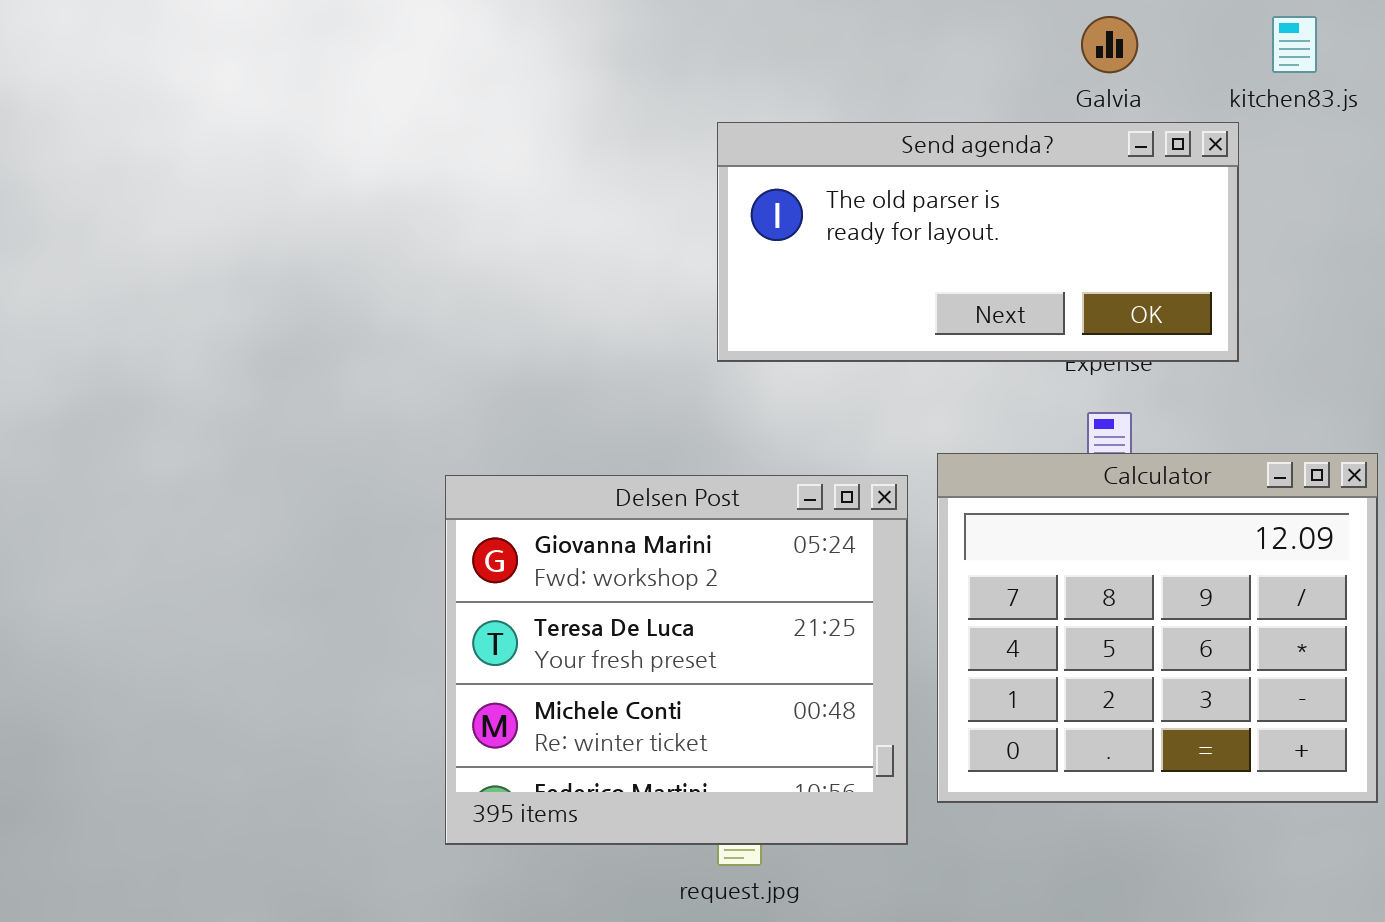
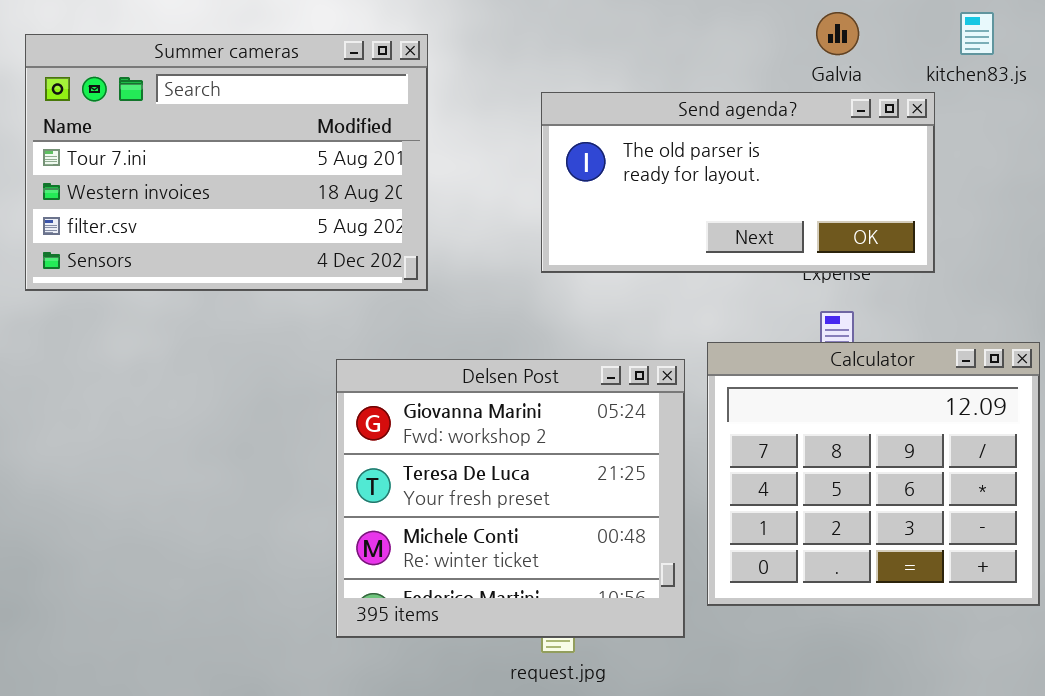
Summer cameras: none -> [25,34,428,291], opened

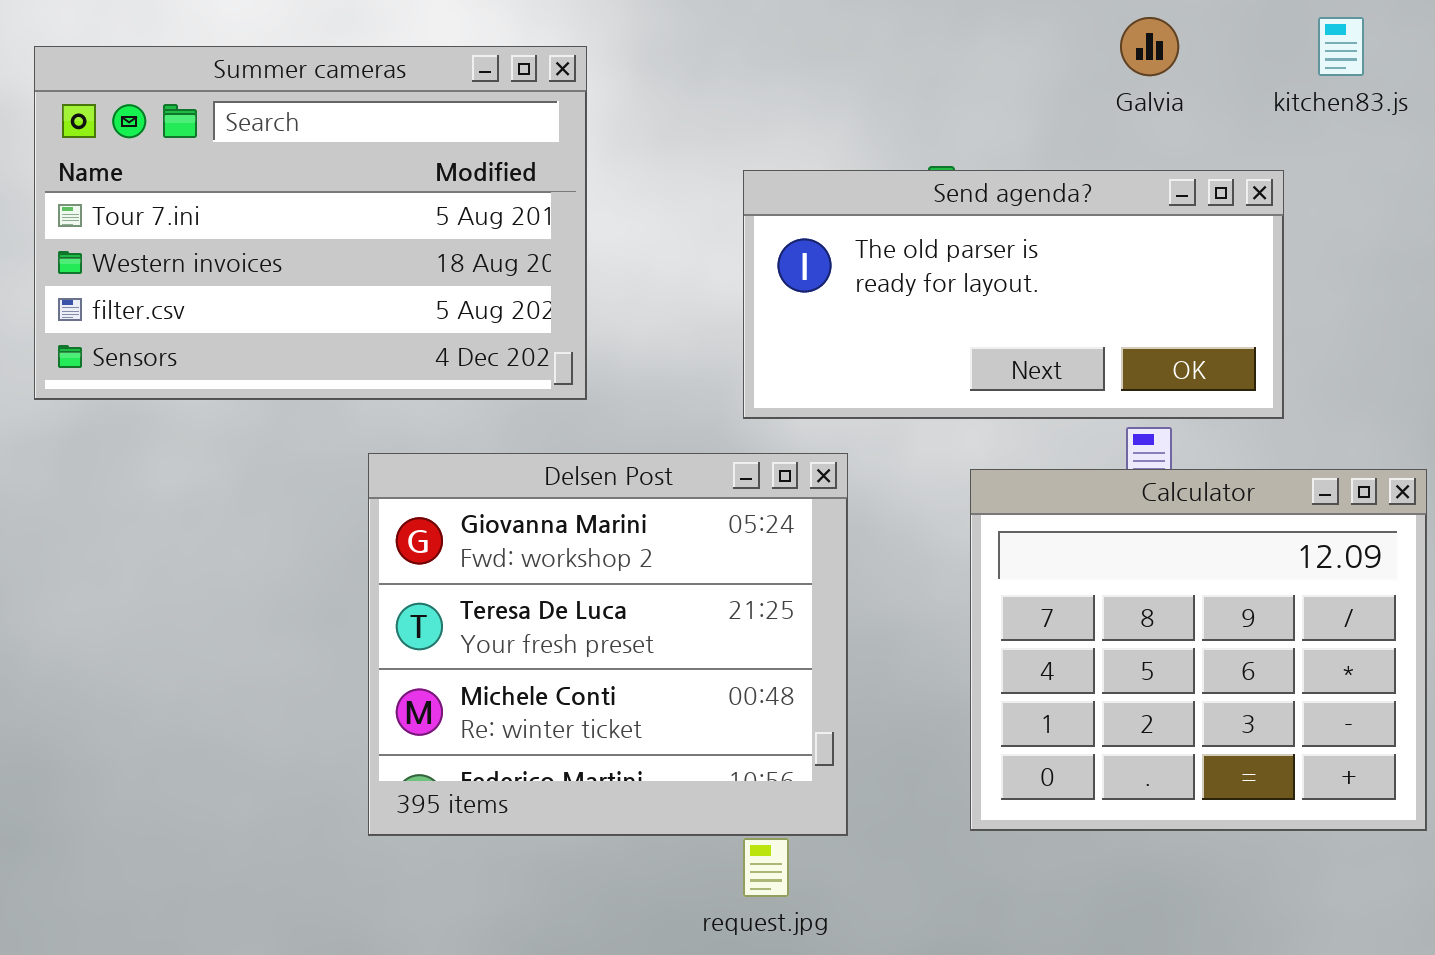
Send agenda?: [541,92,935,273] -> [743,170,1284,419], moved
Delsen Post: [336,359,685,638] -> [368,453,848,836], moved

